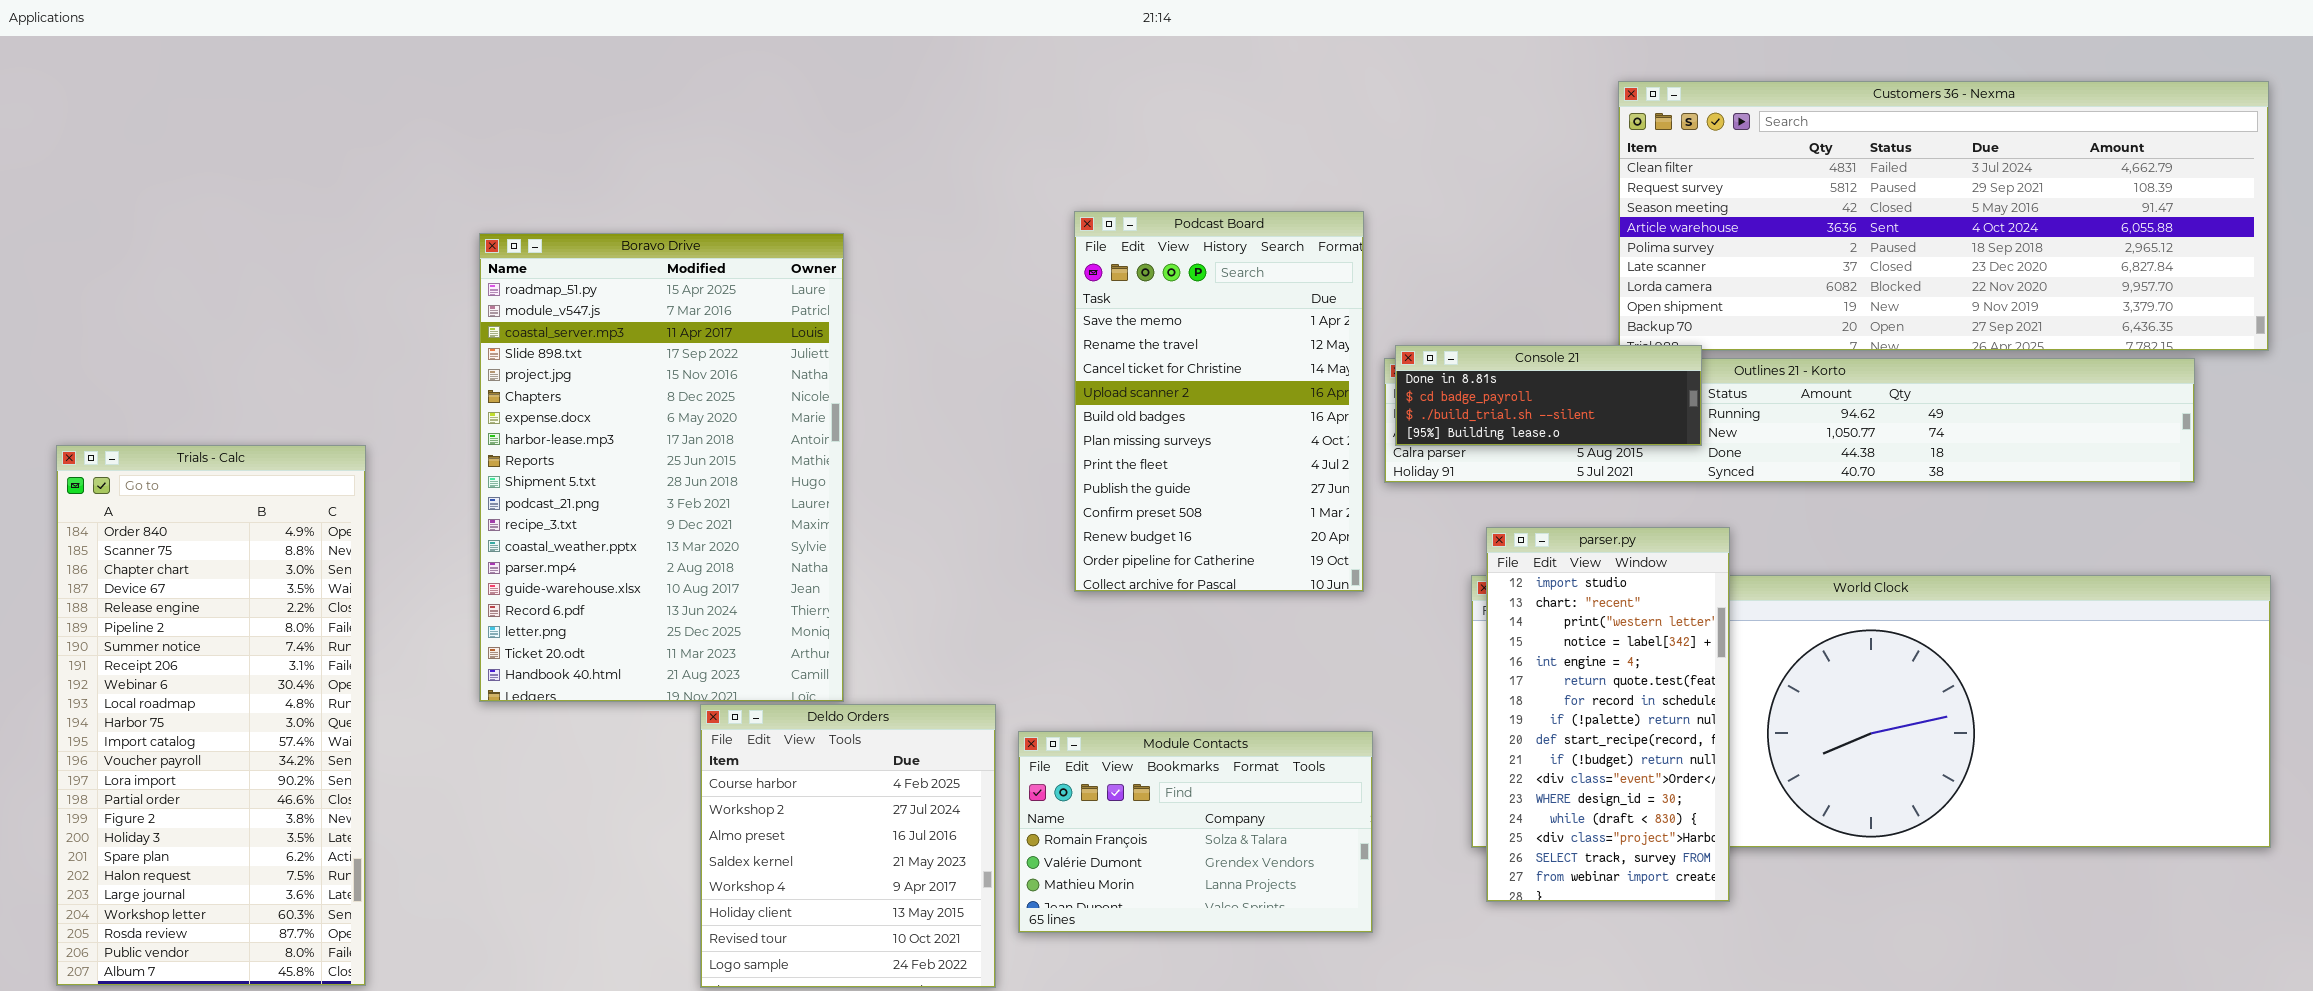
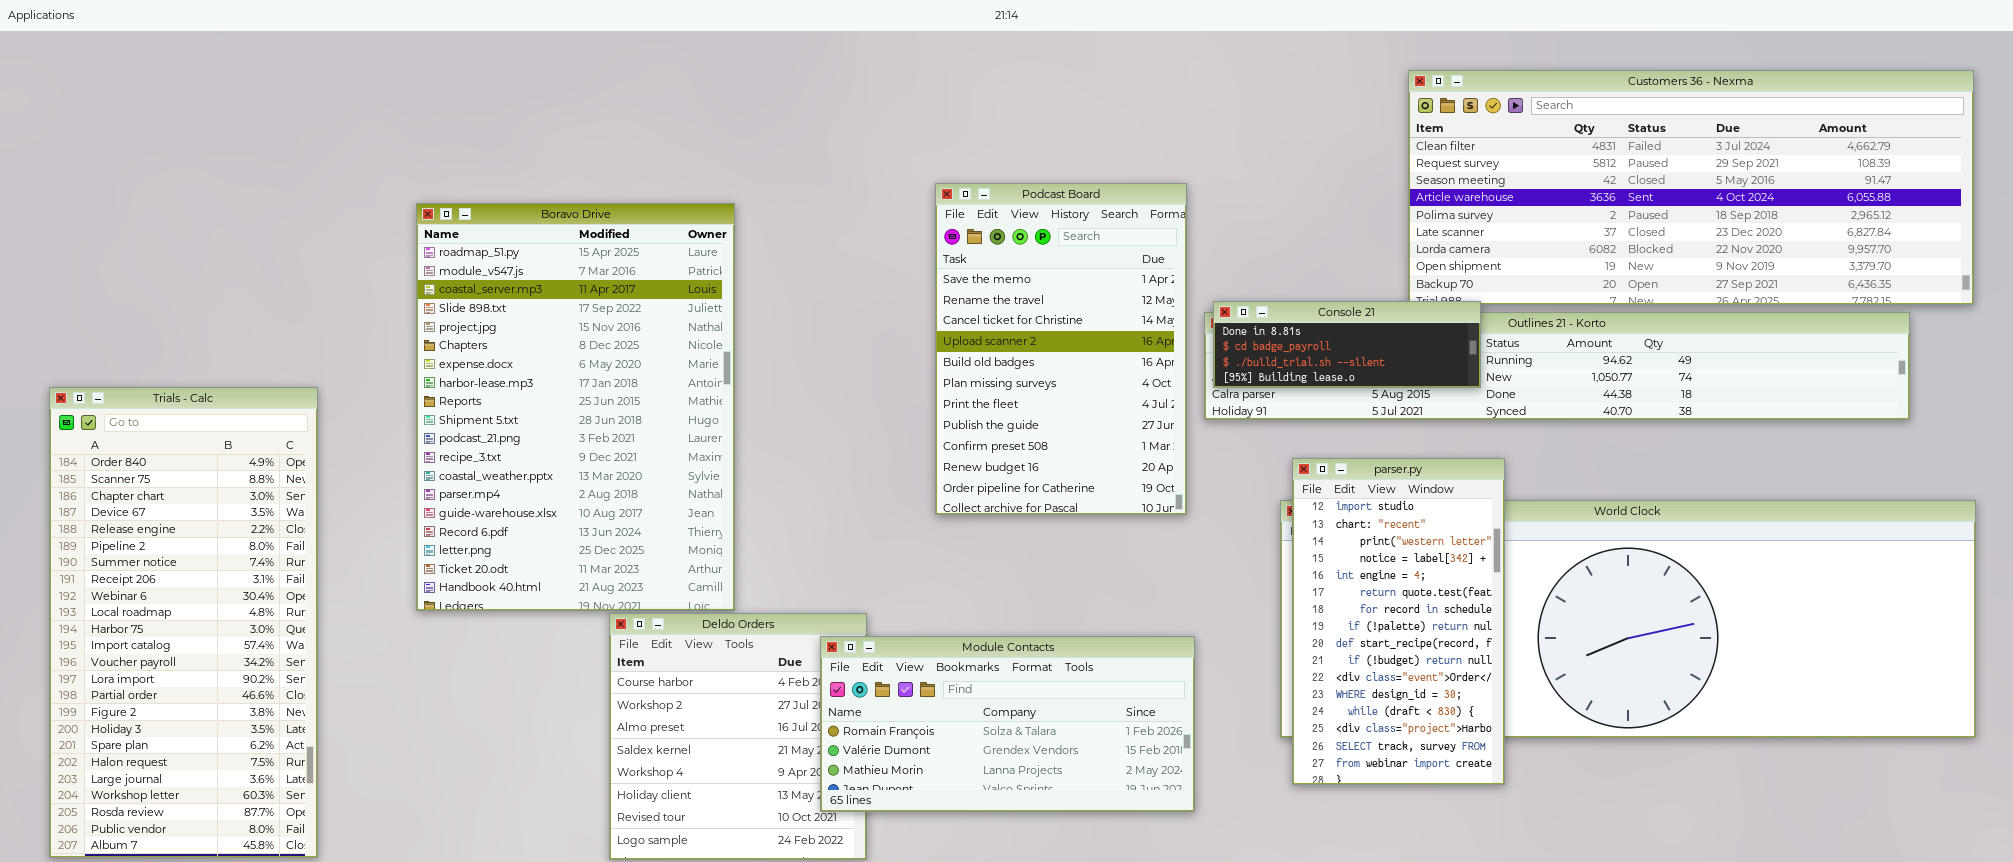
Module Contacts: [1018,731,1373,933] -> [820,636,1195,812], resized

